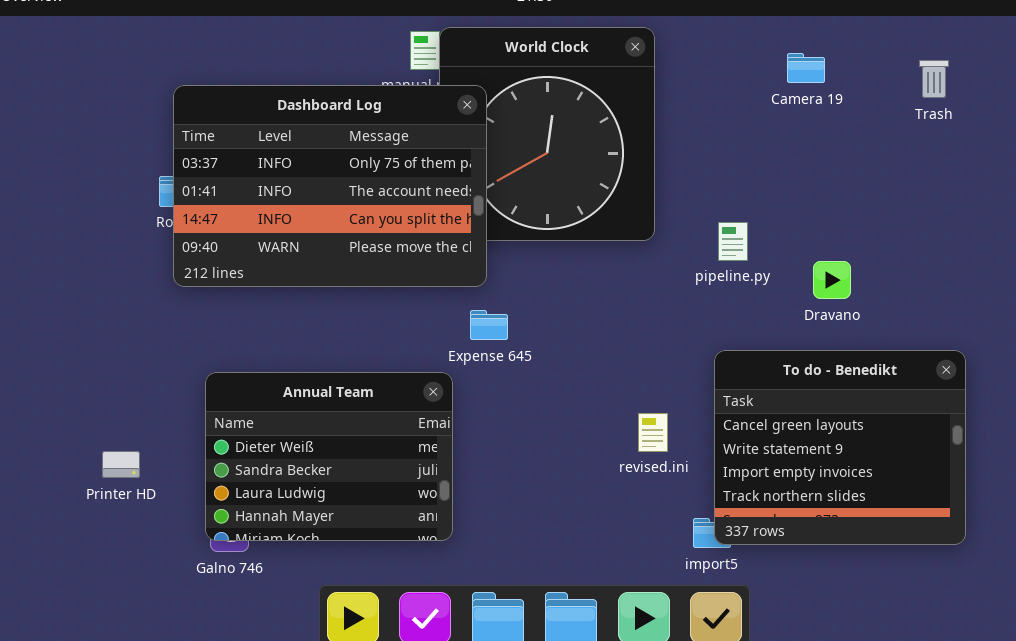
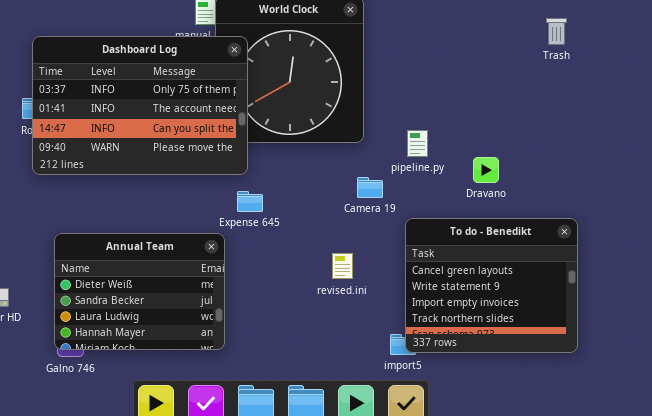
Camera 19: [787,53,825,83] -> [357,177,383,198], moved
revised.ini: [638,413,668,452] -> [332,253,353,279], moved

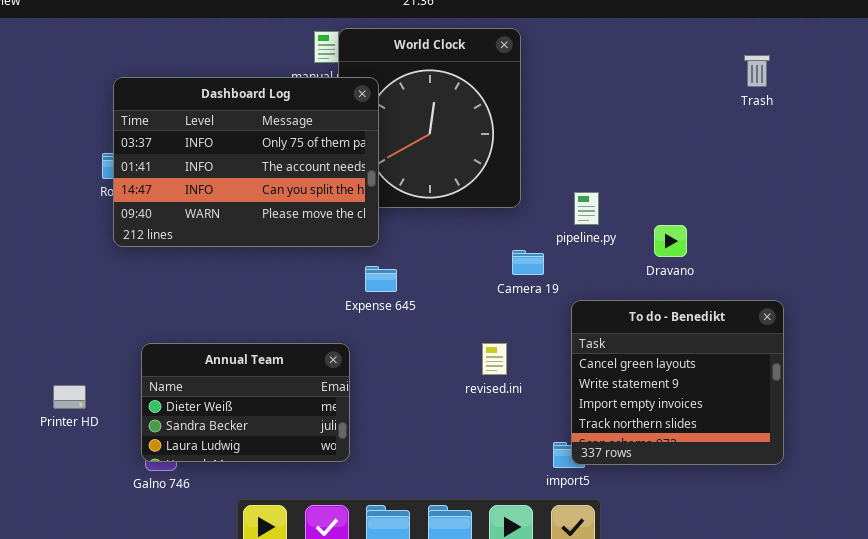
Annual Team: [54,233,225,350] -> [141,343,350,462], resized

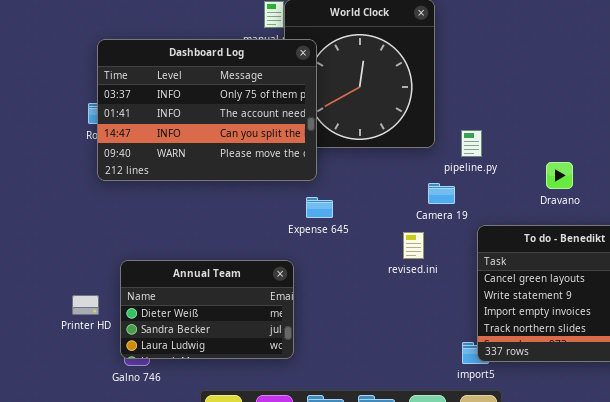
pipeline.py: [574,192,599,225] -> [461,130,482,157], moved
revised.ini: [482,343,507,375] -> [403,232,424,259], moved
Printer HD: [53,385,86,409] -> [72,295,99,315], moved

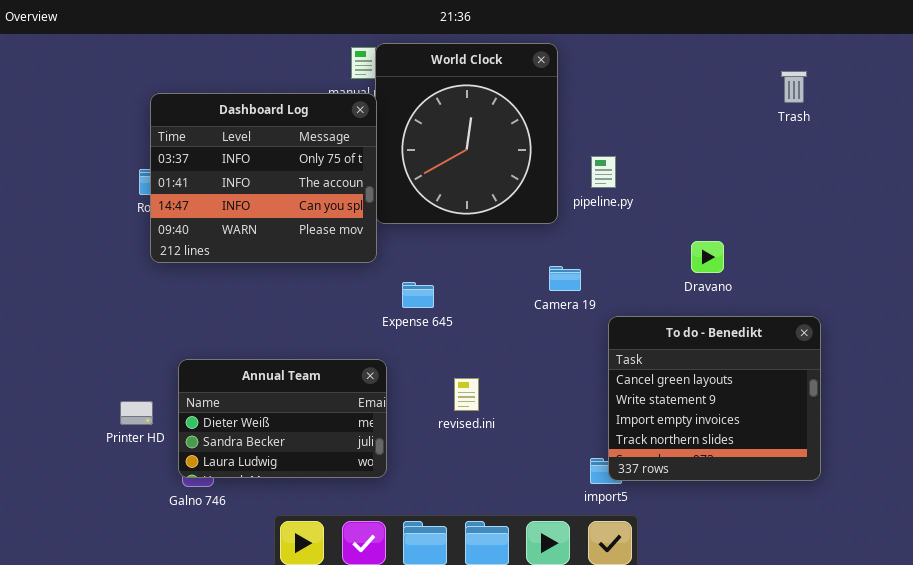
Dashboard Log: [97,39,317,181] -> [150,93,377,263], resized
pipeline.py: [461,130,482,157] -> [591,156,616,188], moved
revised.ini: [403,232,424,259] -> [454,378,479,411], moved

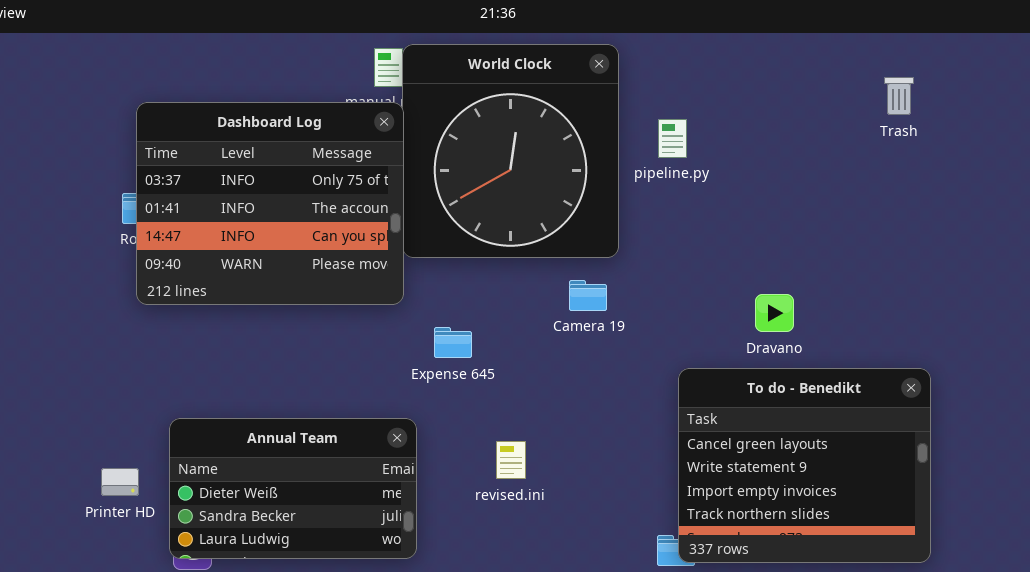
pipeline.py: [591,156,616,188] -> [658,119,687,158], moved
Dravano: [691,241,724,273] -> [755,294,794,332], moved
Camera 19: [549,266,581,291] -> [569,280,607,311], moved

